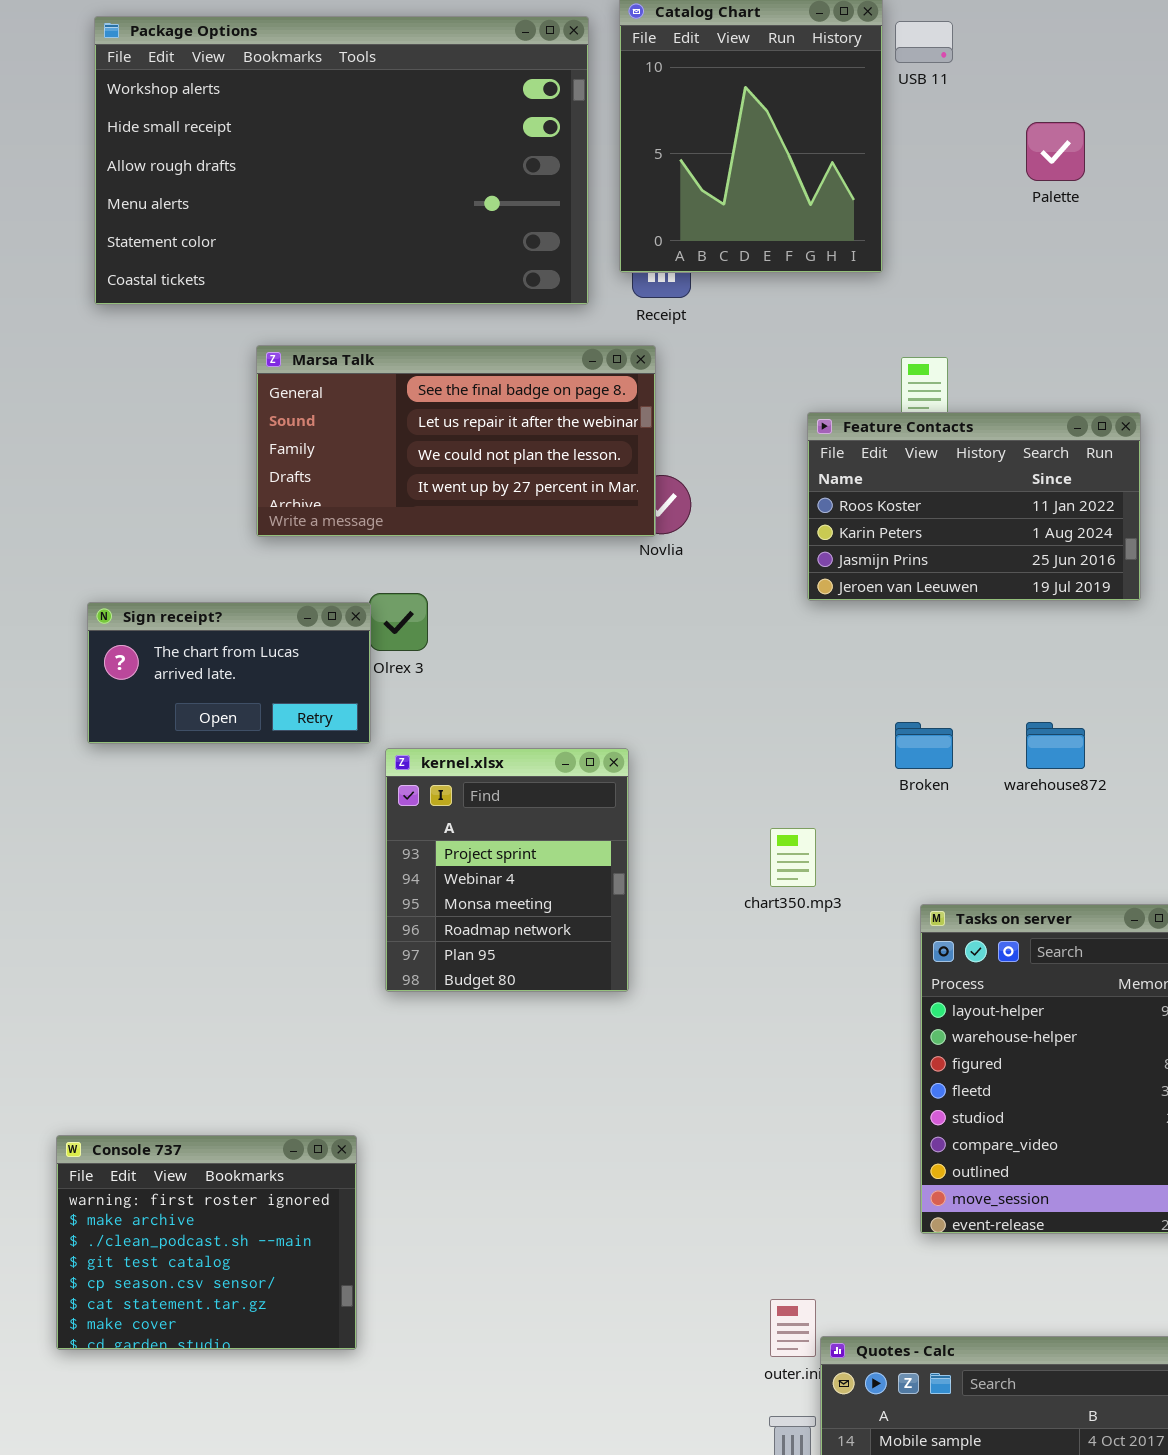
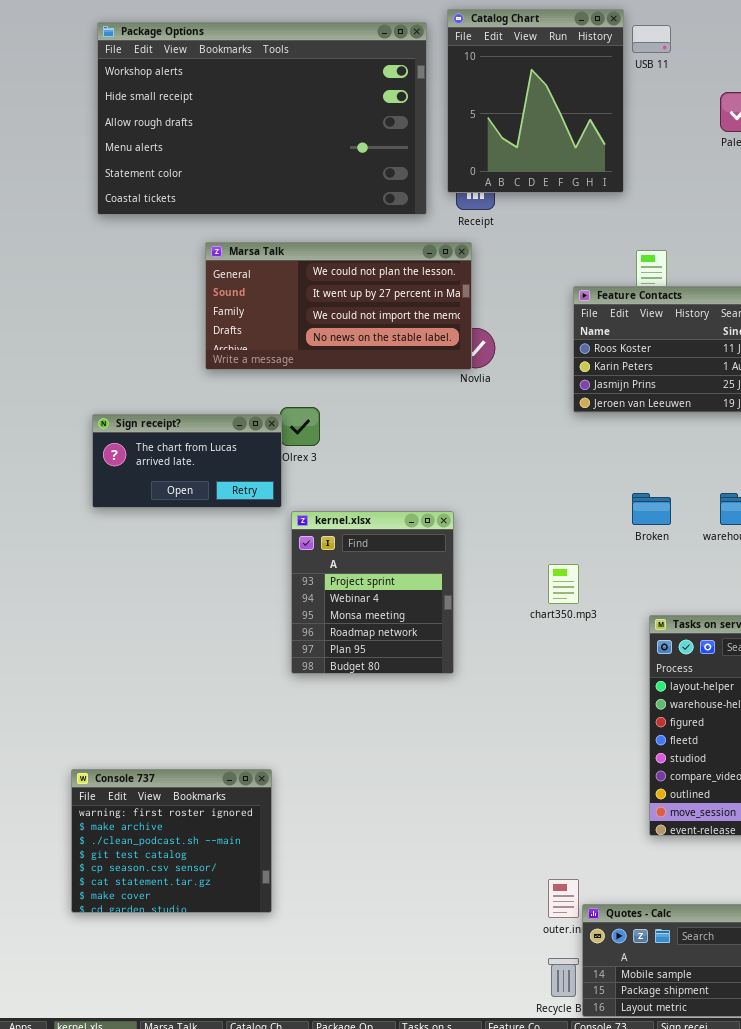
Marsa Talk: [256,345,656,537] -> [205,242,472,370], scrolled down 2 rows

